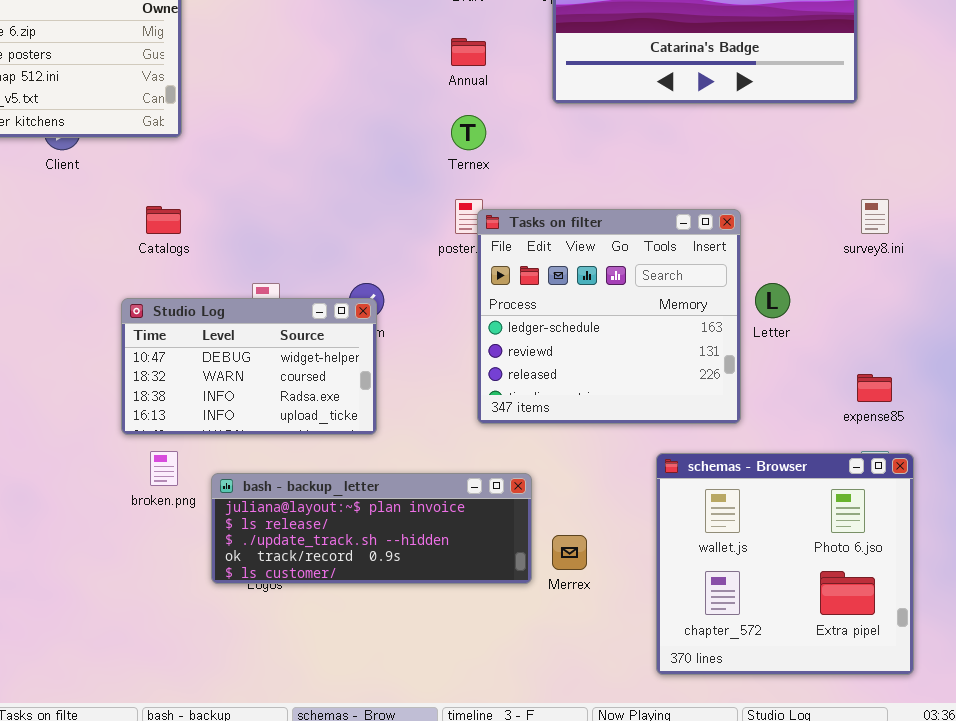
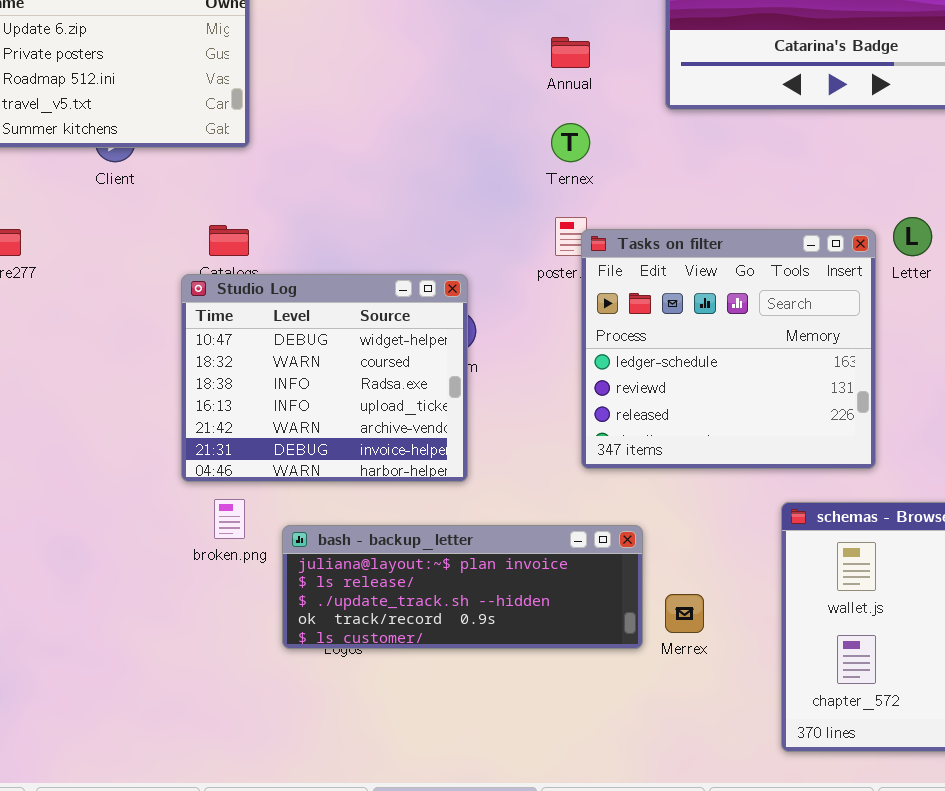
Letter: [755,283,790,318] -> [893,217,932,256], moved
Studio Log: [121,298,377,435] -> [181,274,468,482], resized

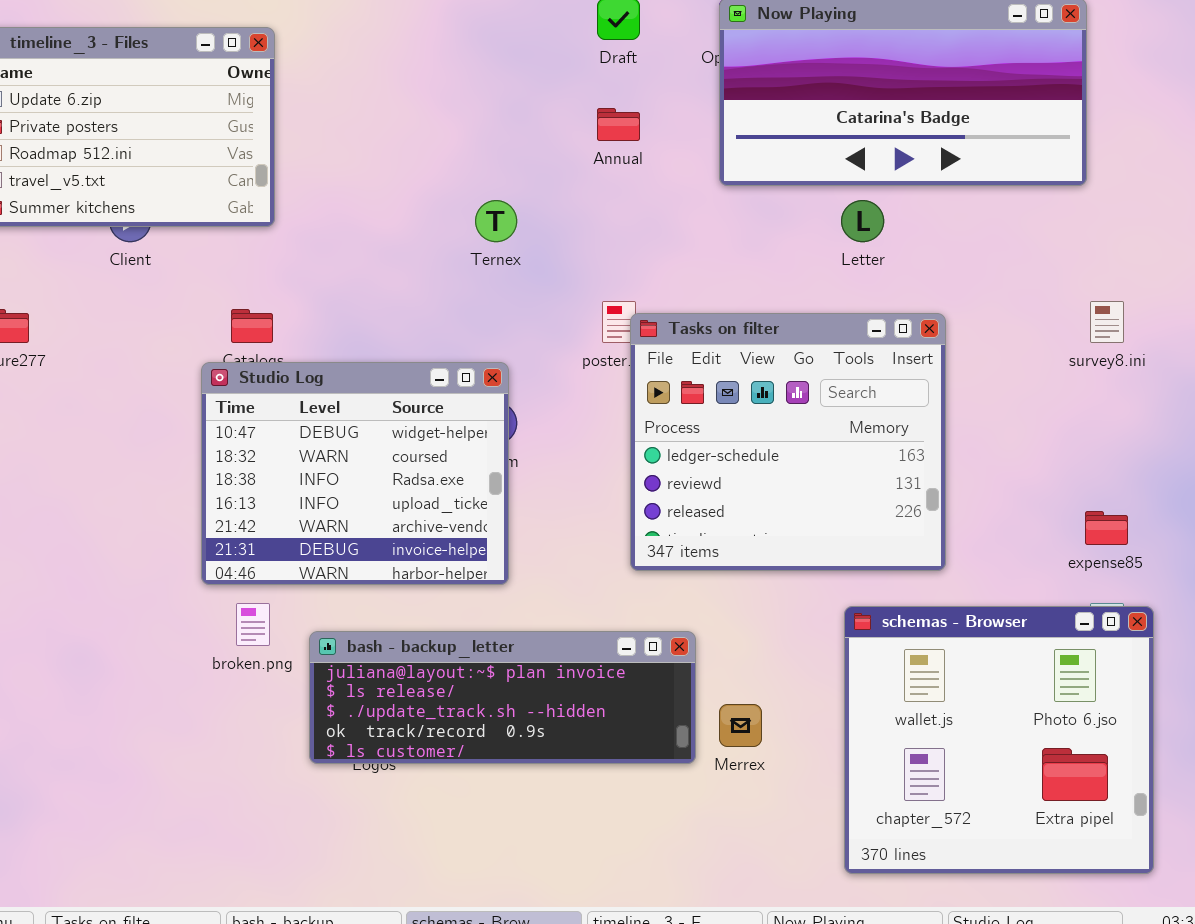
Ternex: [551,123,590,162] -> [475,200,517,242], moved
Letter: [893,217,932,256] -> [841,200,884,242], moved

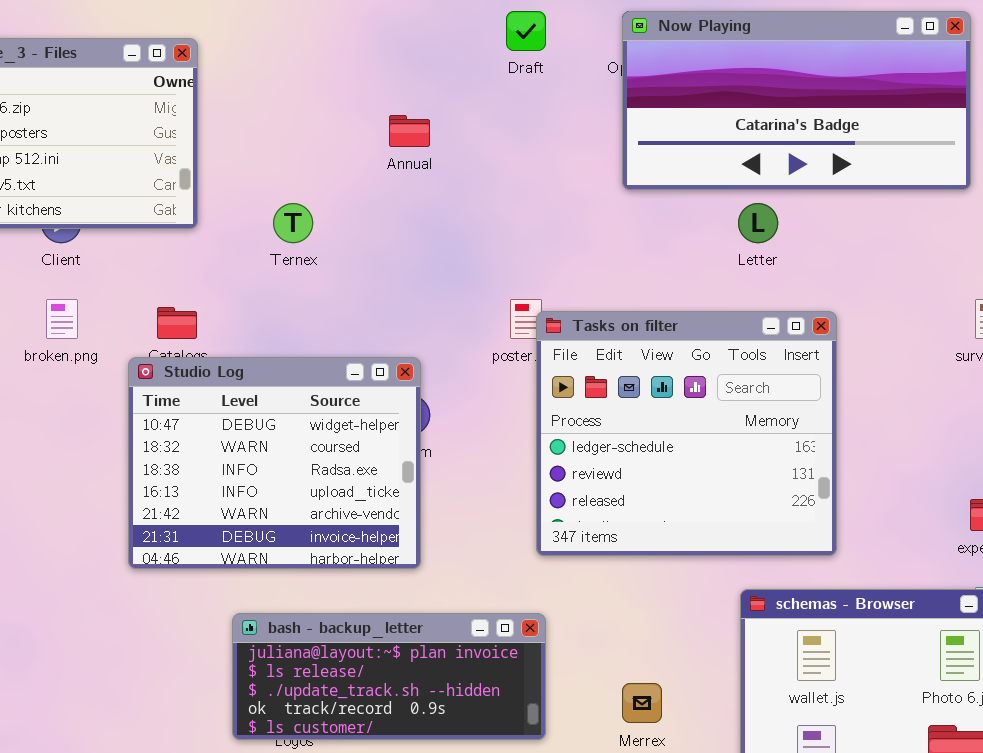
Annual: [597,108,640,141] -> [389,115,430,147], moved
Ternex: [475,200,517,242] -> [273,203,313,243], moved
broken.png: [236,603,270,646] -> [46,299,78,339], moved
bash - backup_letter: [309,631,696,764] -> [232,613,546,740], resized

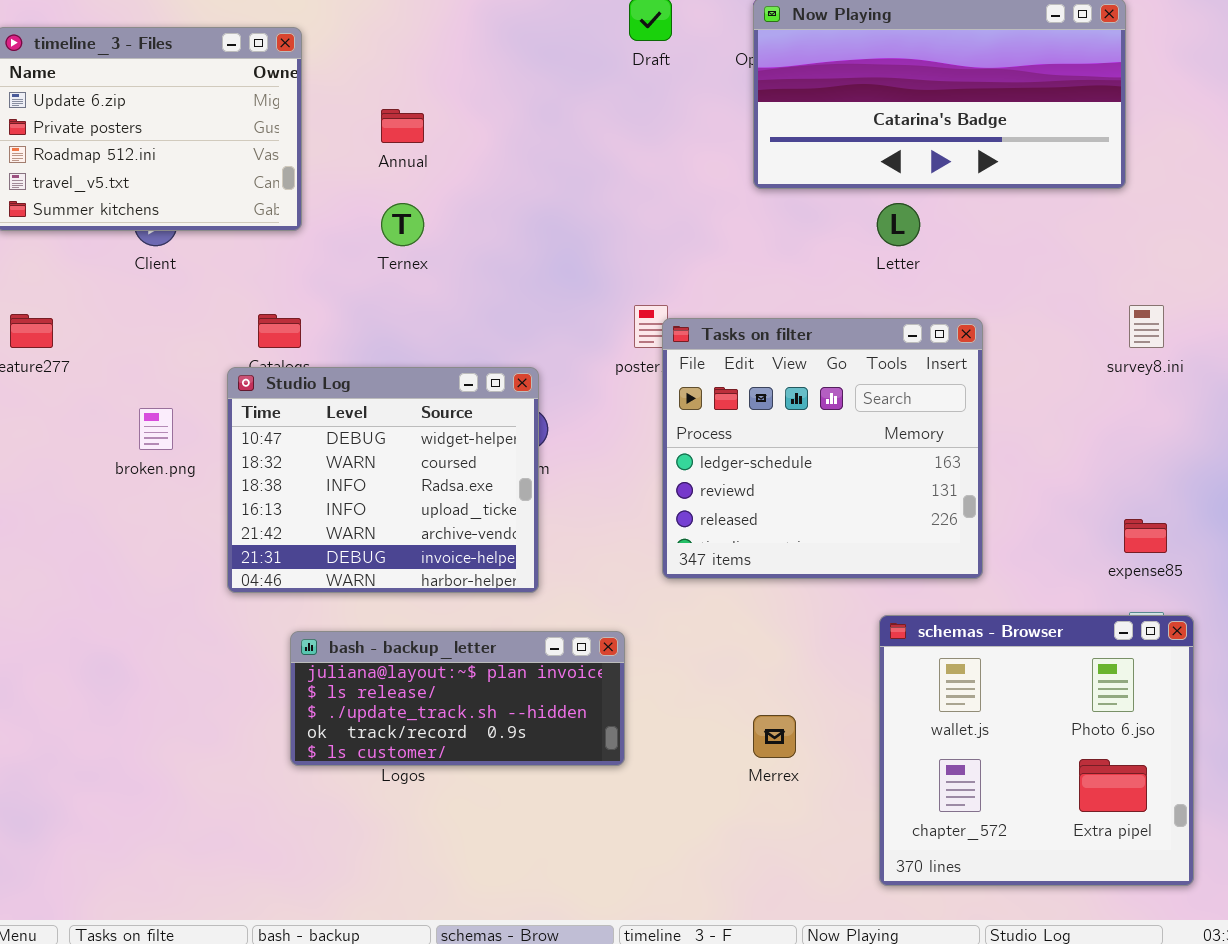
Annual: [389,115,430,147] -> [381,109,424,143], moved
broken.png: [46,299,78,339] -> [139,408,173,450], moved
bash - backup_letter: [232,613,546,740] -> [290,631,625,766], moved

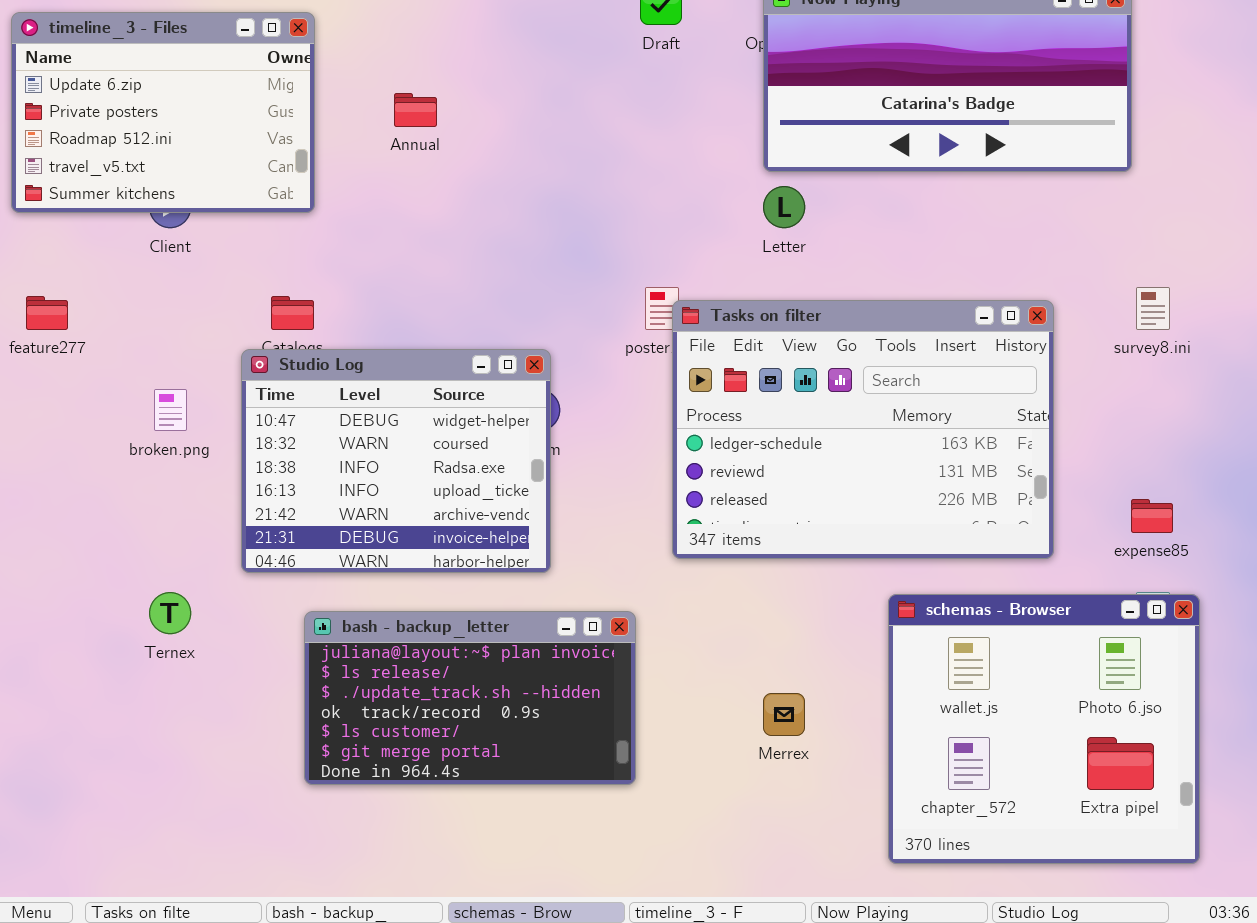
Ternex: [381,203,424,246] -> [149,592,191,634], moved
Letter: [877,203,920,246] -> [763,186,805,228], moved
Tasks on filter: [662,318,983,579] -> [672,300,1054,559], resized
bash - backup_letter: [290,631,625,766] -> [304,611,636,785], resized

